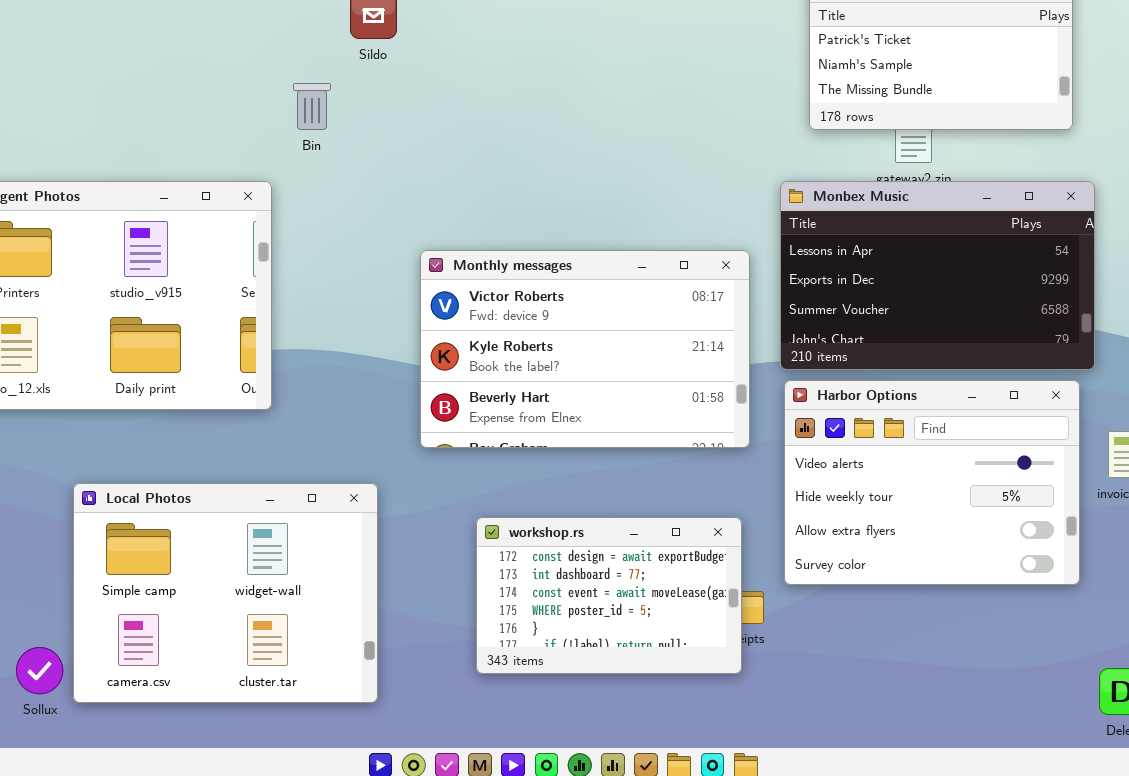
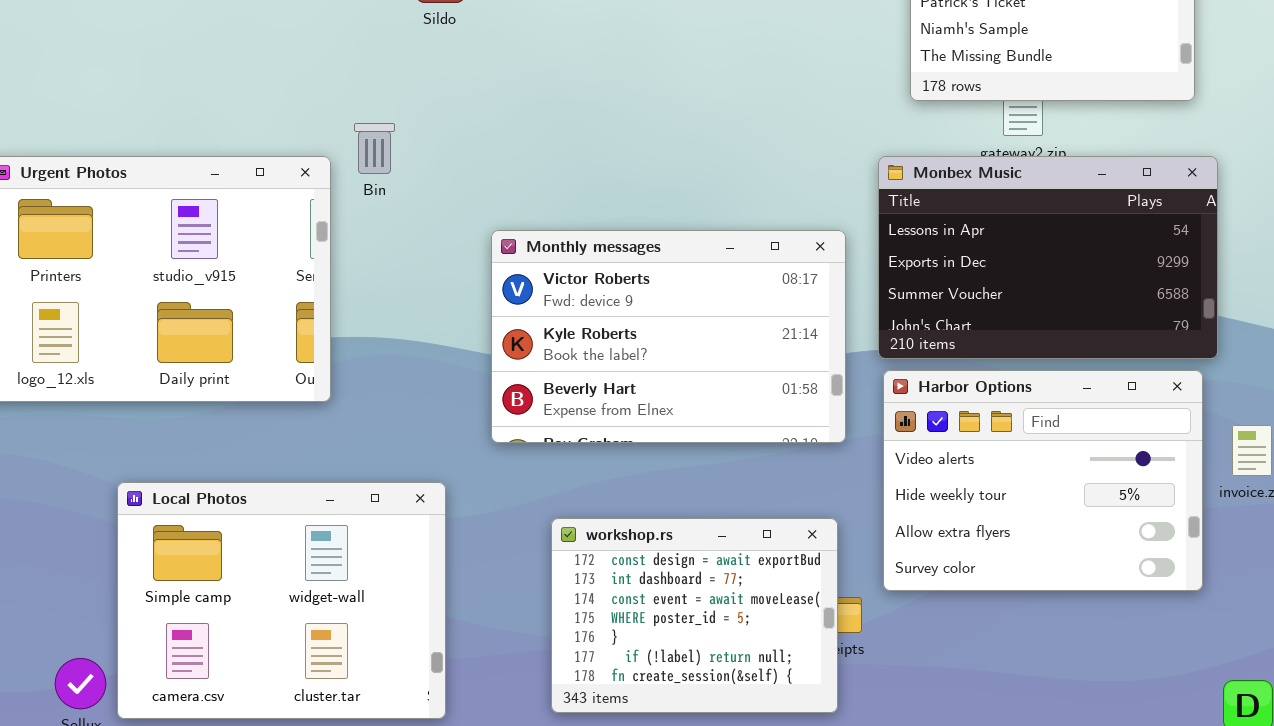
Bin: [293,83,331,130] -> [354,123,395,174], moved
workshop.rs: [476,517,742,674] -> [551,518,838,713], resized

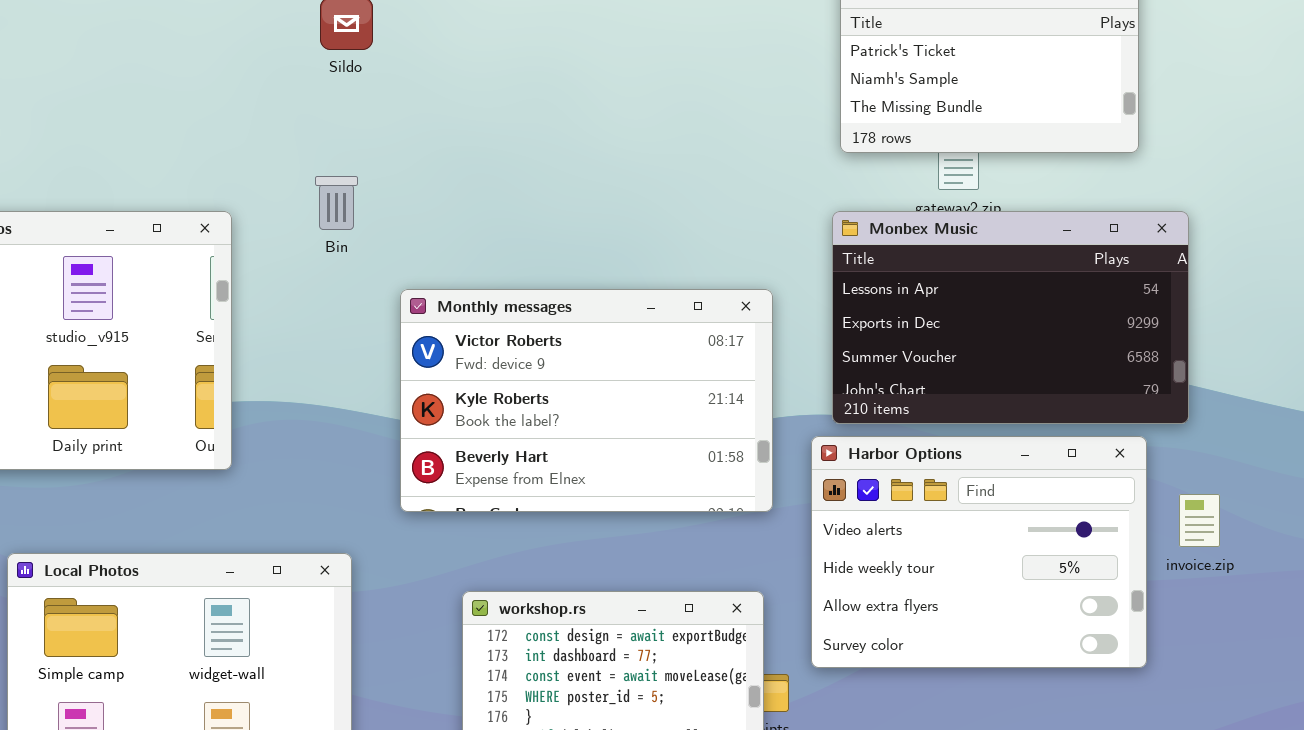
Bin: [354,123,395,174] -> [315,176,358,230], moved
Monbex Music: [878,156,1218,359] -> [832,211,1189,424], moved

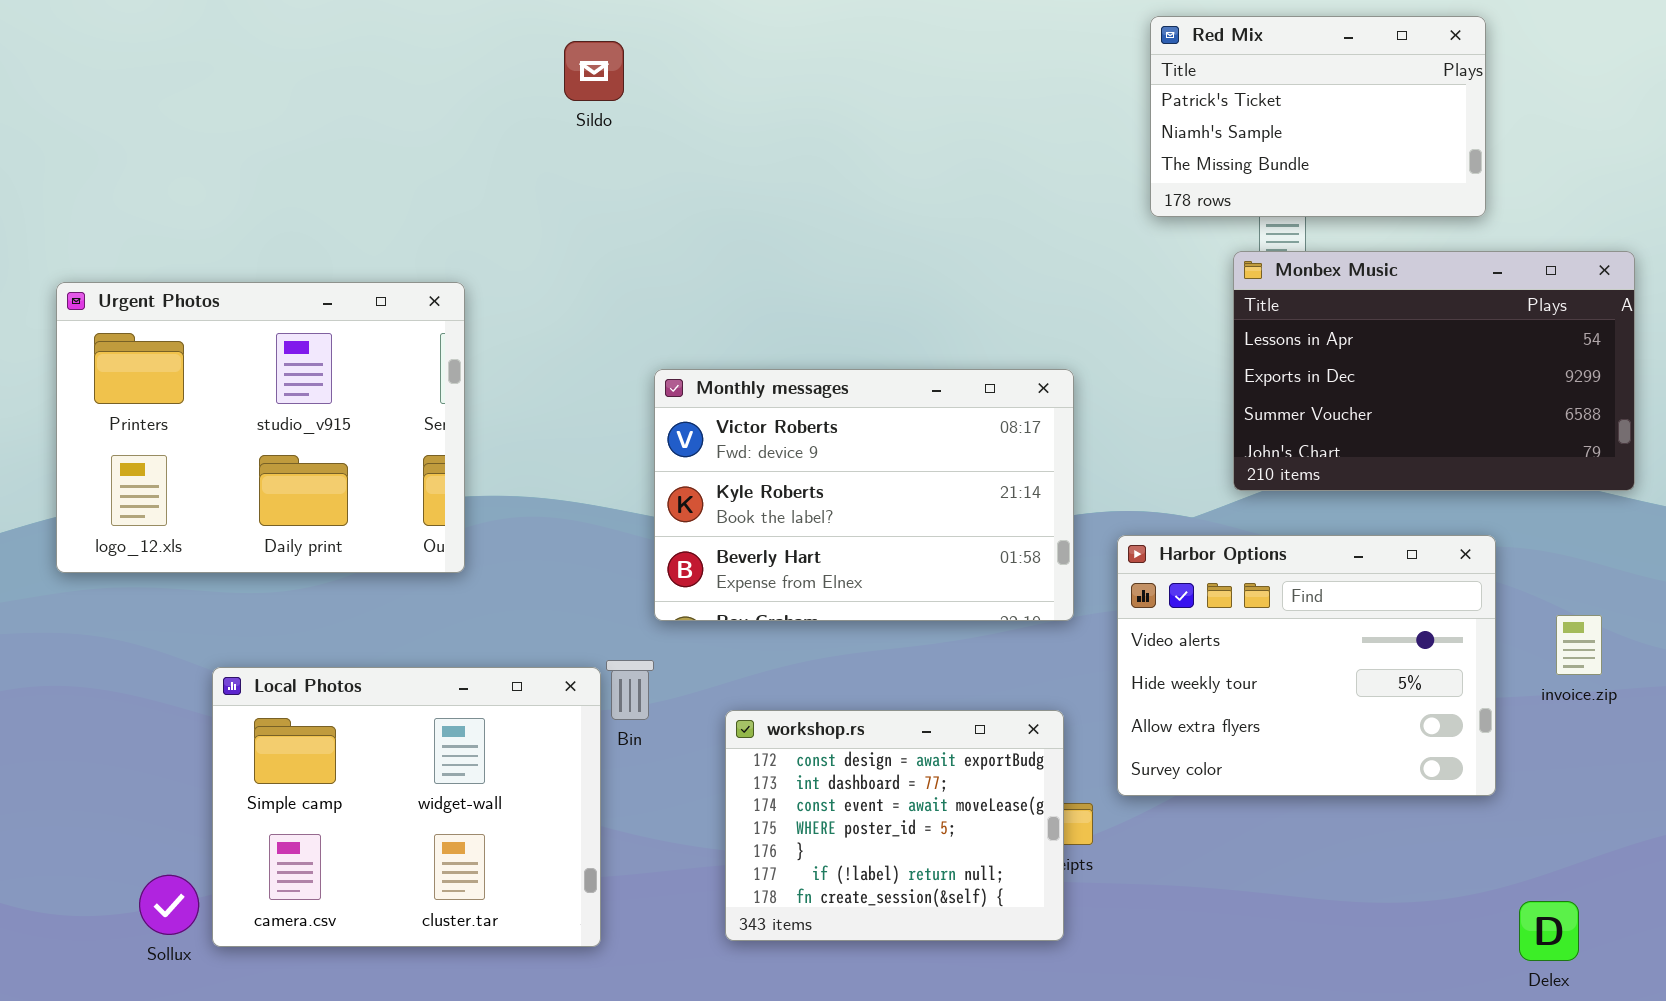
Bin: [315,176,358,230] -> [606,660,654,720], moved
Monbex Music: [832,211,1189,424] -> [1233,251,1635,491], moved
invoice.zip: [1179,494,1220,547] -> [1556,615,1602,675], moved

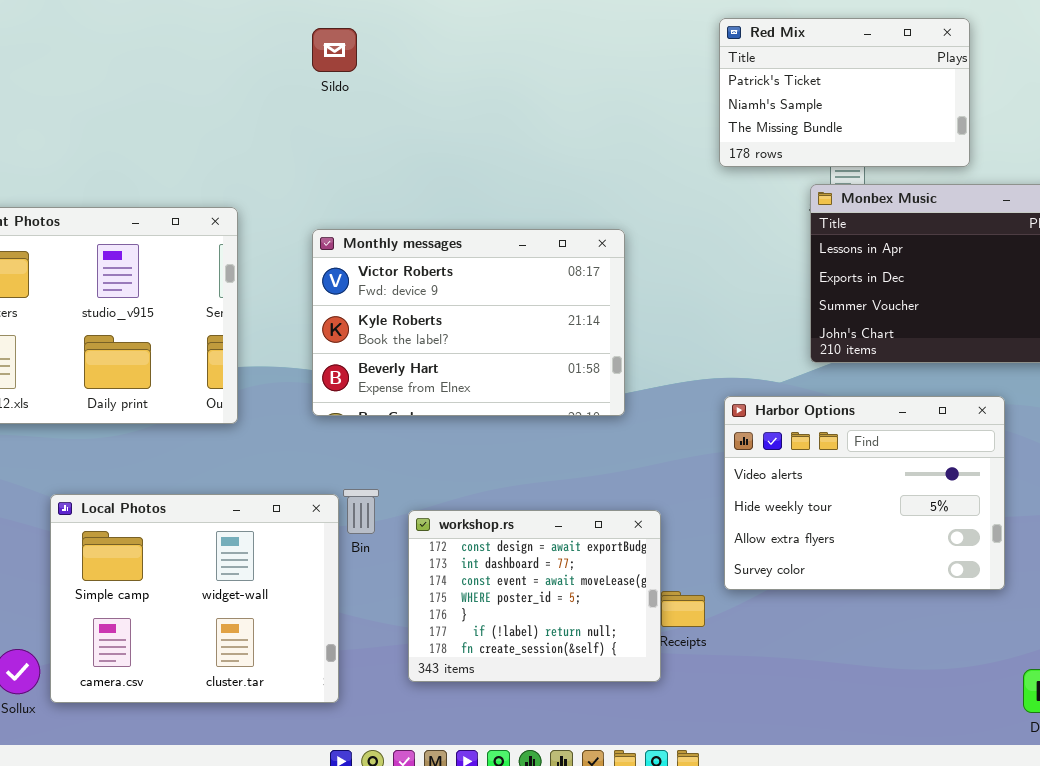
Red Mix: [1150,16,1486,217] -> [719,18,970,167], moved
Monthly messages: [654,369,1074,621] -> [312,229,625,416], moved
workshop.rs: [725,710,1064,941] -> [408,510,661,682], moved

